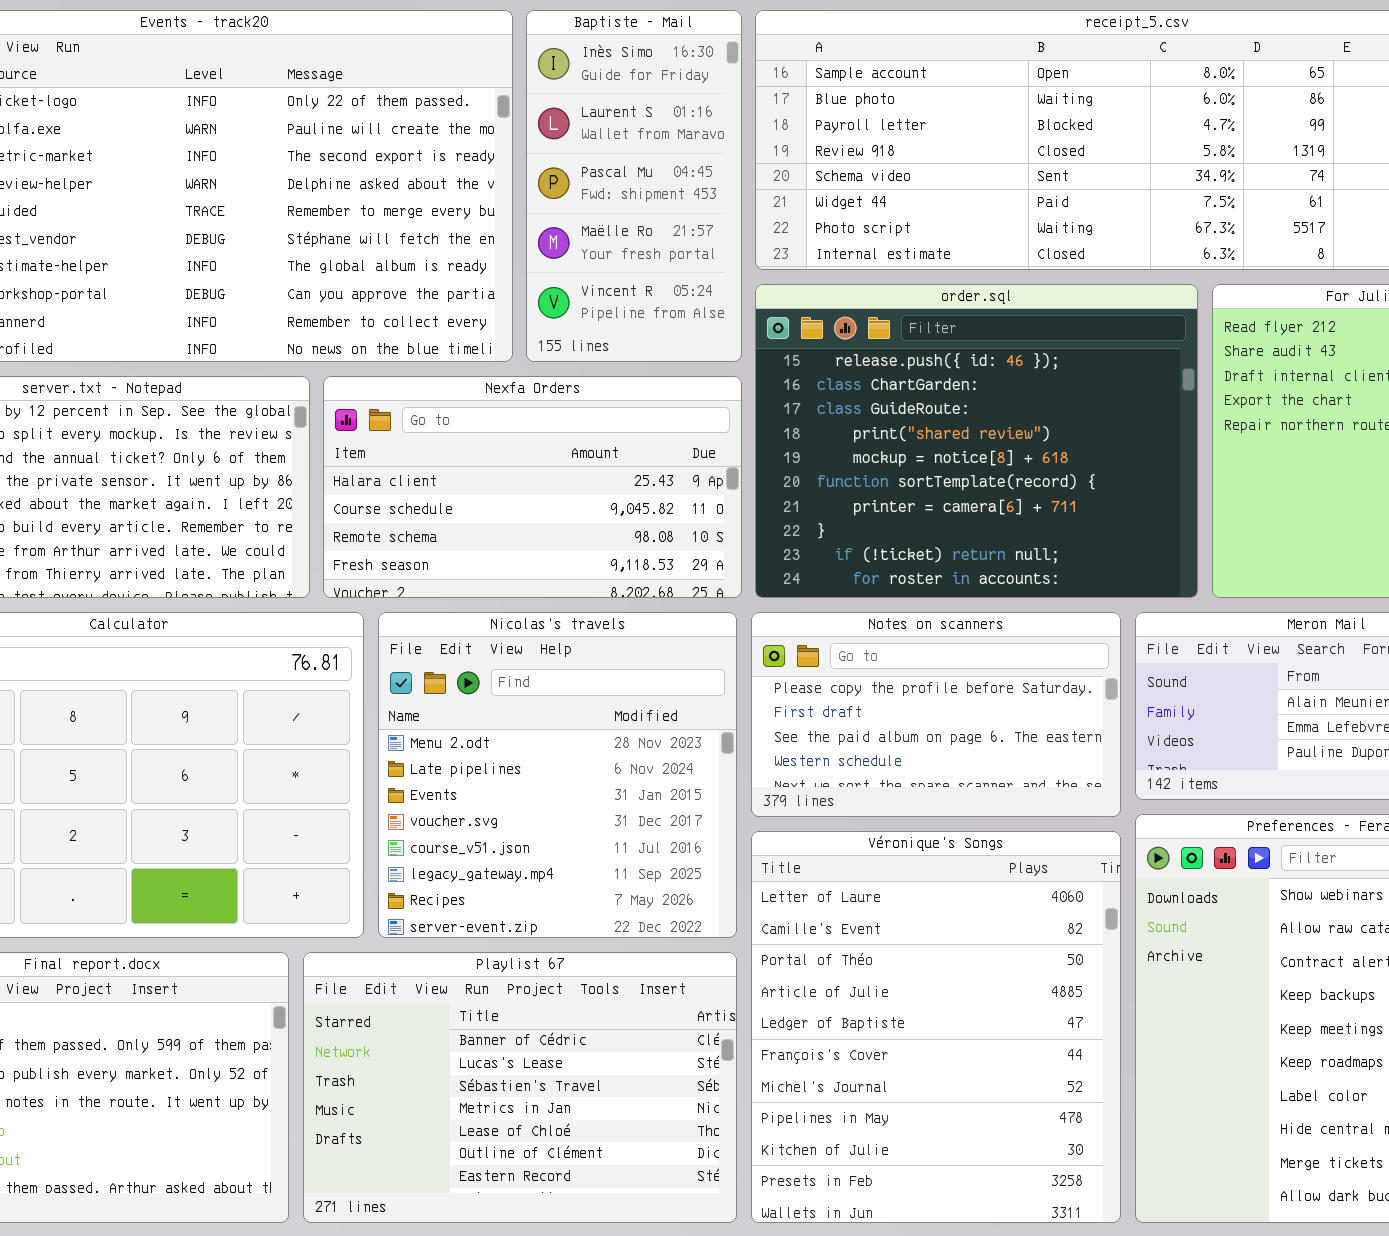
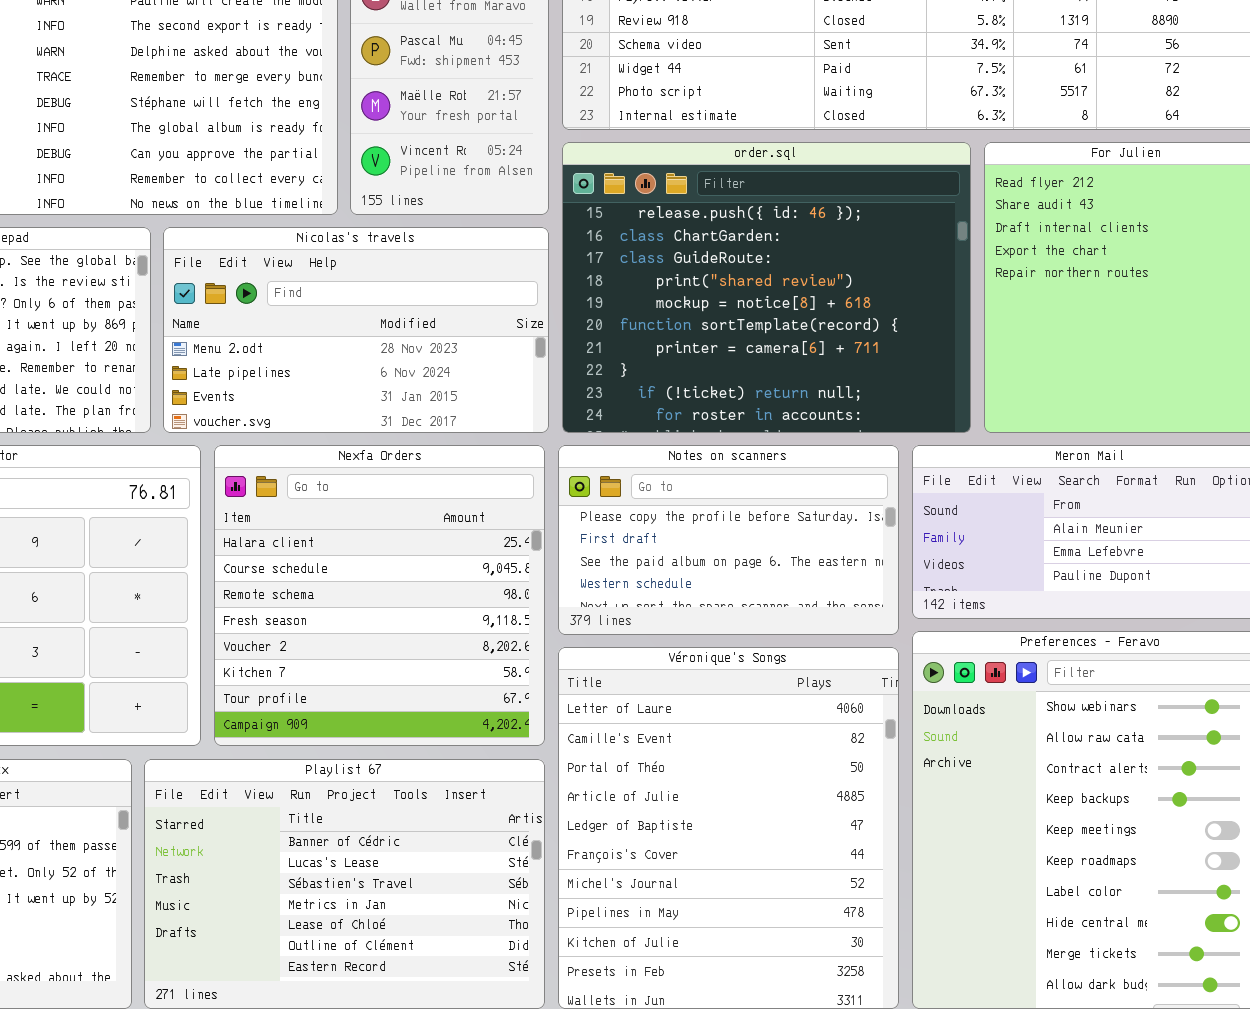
Nexfa Orders: [323,376,742,598] -> [214,445,545,746], moved, resized
Nicolas's travels: [378,612,737,938] -> [163,227,549,433], moved, resized

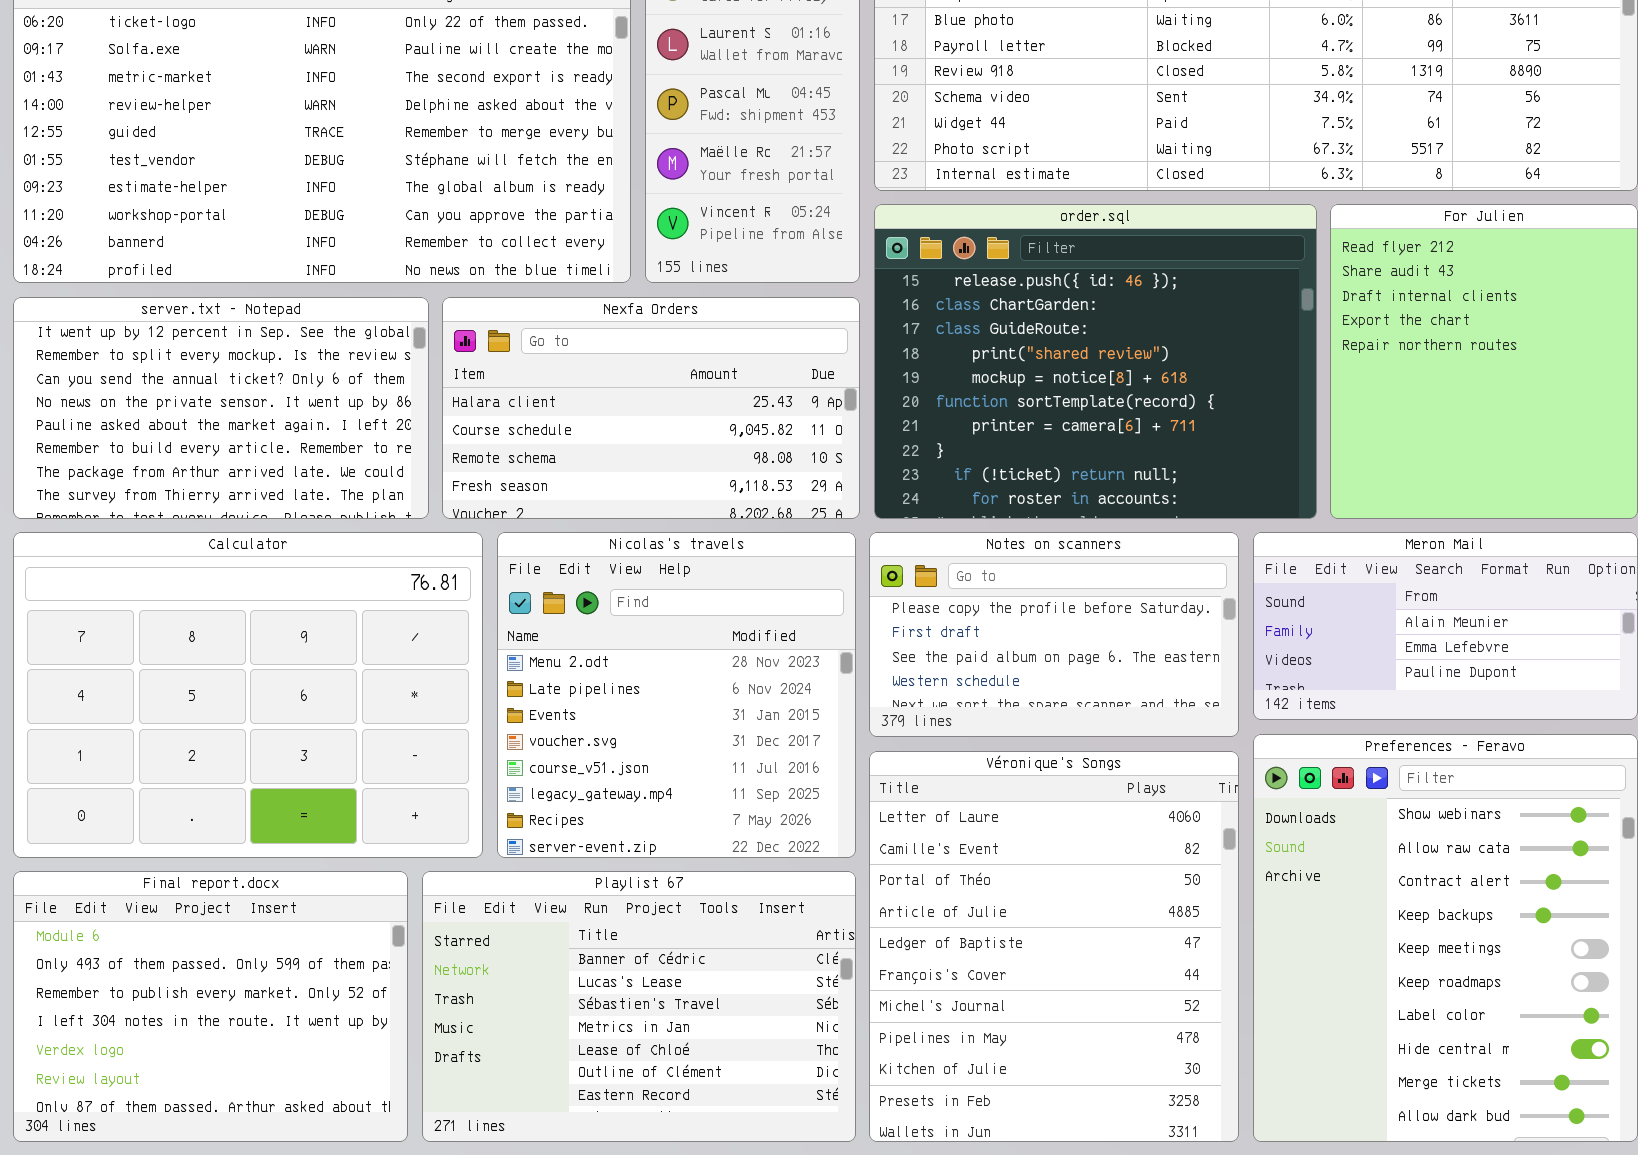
Nicolas's travels: [163,227,549,433] -> [497,532,856,858], moved, resized
Nexfa Orders: [214,445,545,746] -> [442,297,860,519], moved, resized

